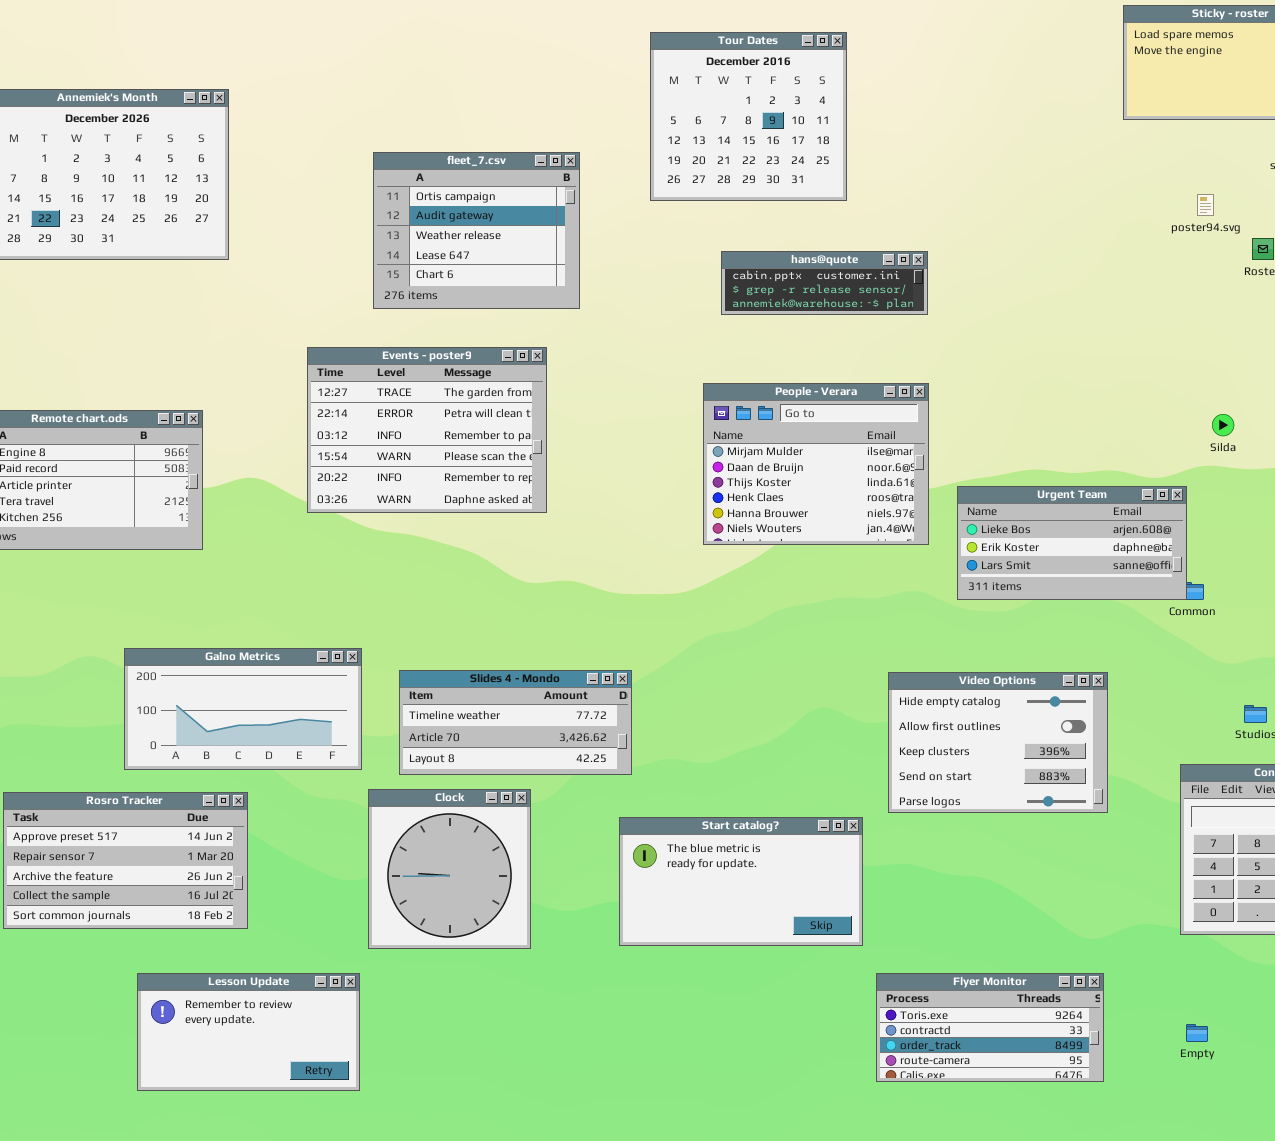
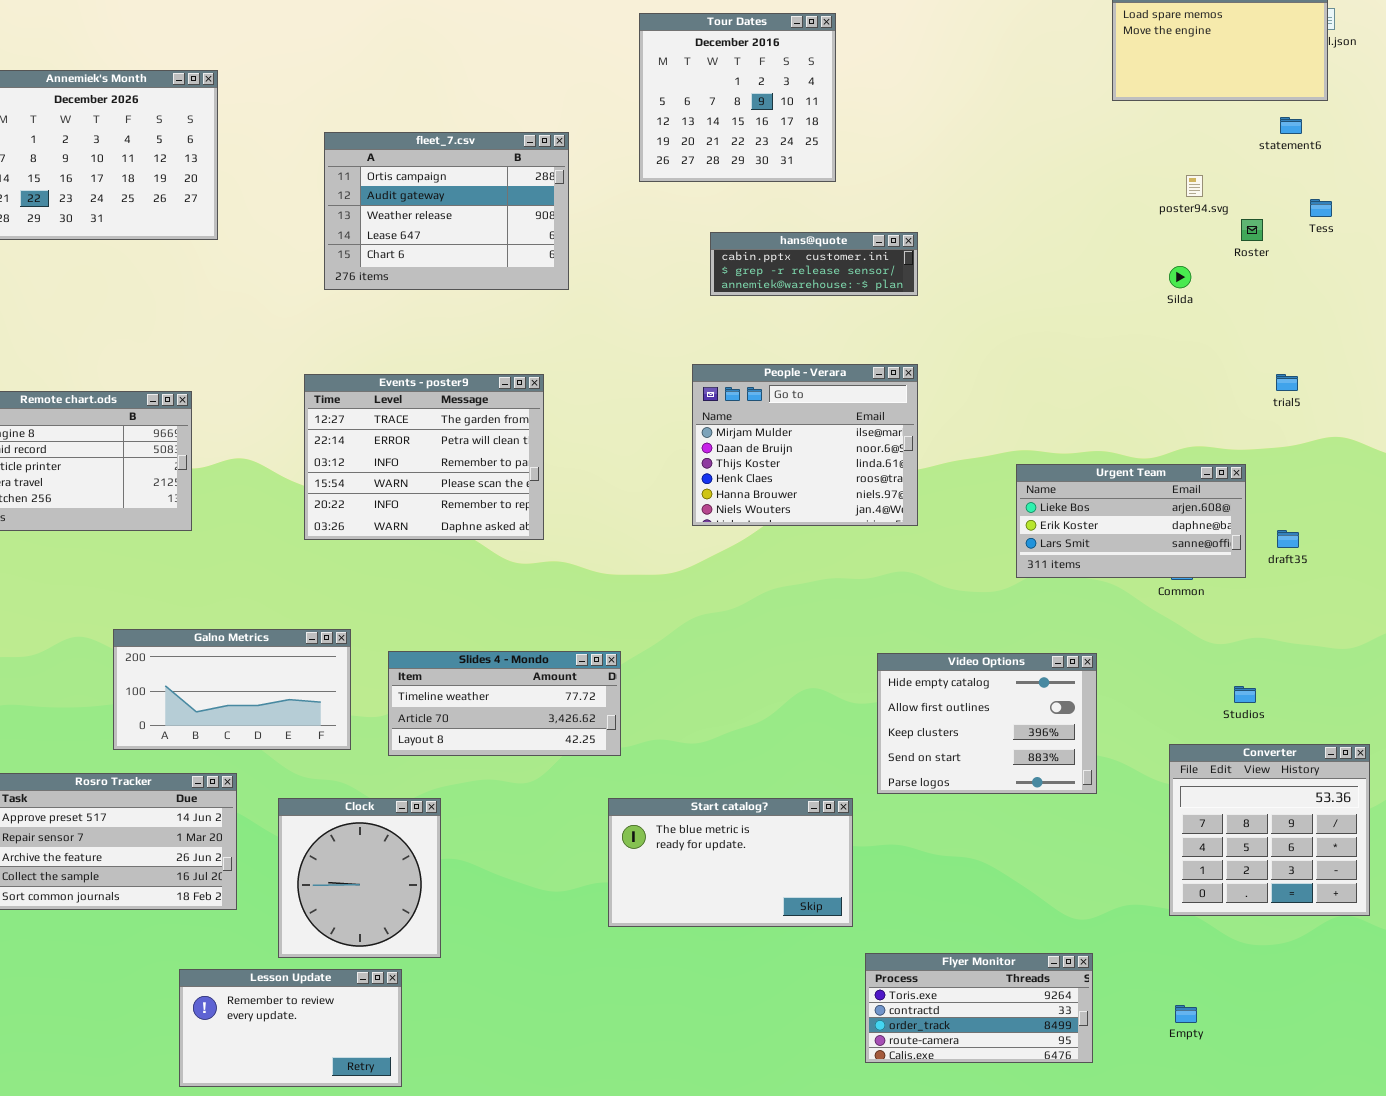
fleet_7.csv: [373,152,580,309] -> [324,132,569,290], resized
Events - poster9: [307,347,547,513] -> [304,374,544,540], moved
Silda: [1212,414,1234,436] -> [1169,266,1191,288], moved
Urgent Team: [957,486,1187,600] -> [1016,464,1246,578], moved
Clock: [368,789,531,949] -> [278,798,441,958], moved
Lesson Update: [137,973,360,1091] -> [179,969,402,1087], moved

